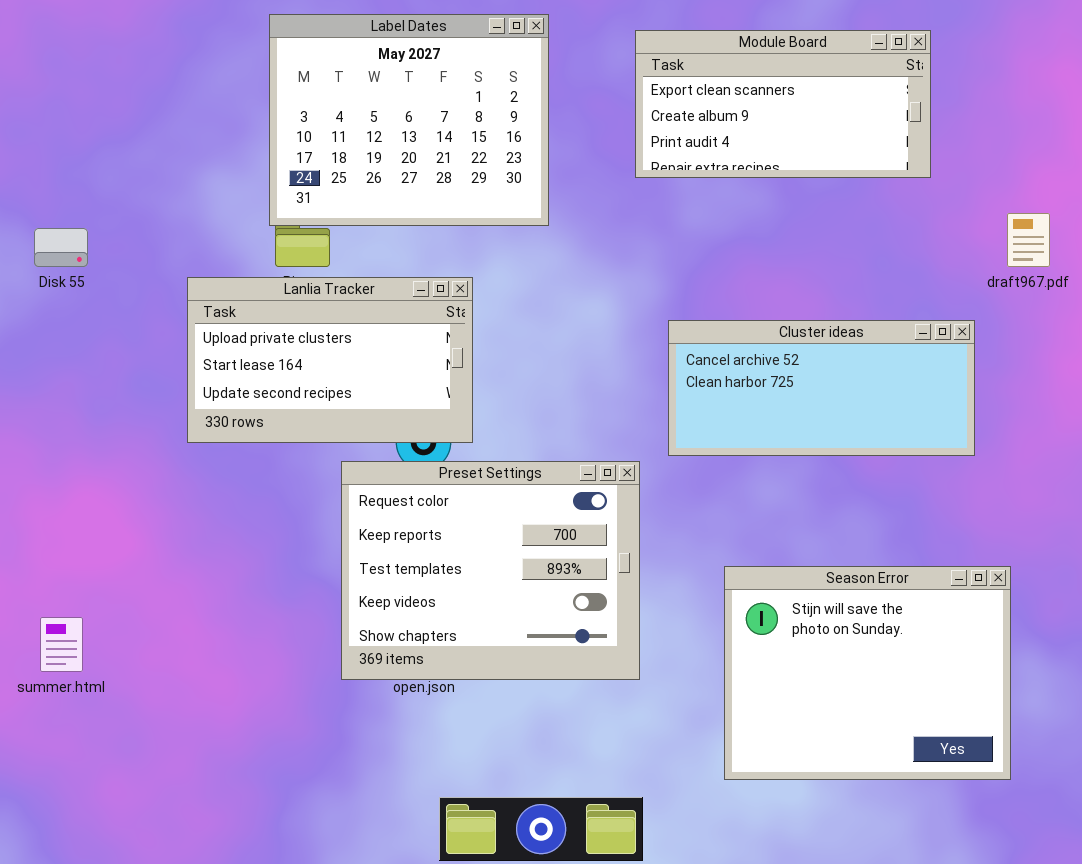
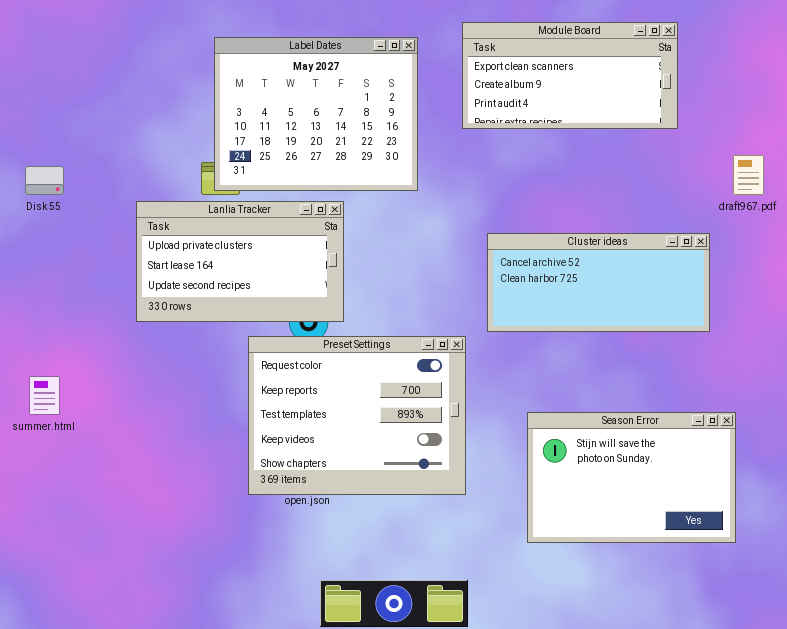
Label Dates: [269,14,549,226] -> [214,37,418,191], moved
Season Error: [724,566,1011,780] -> [527,412,736,543], resized
summer.html: [40,617,83,672] -> [29,376,60,415], moved

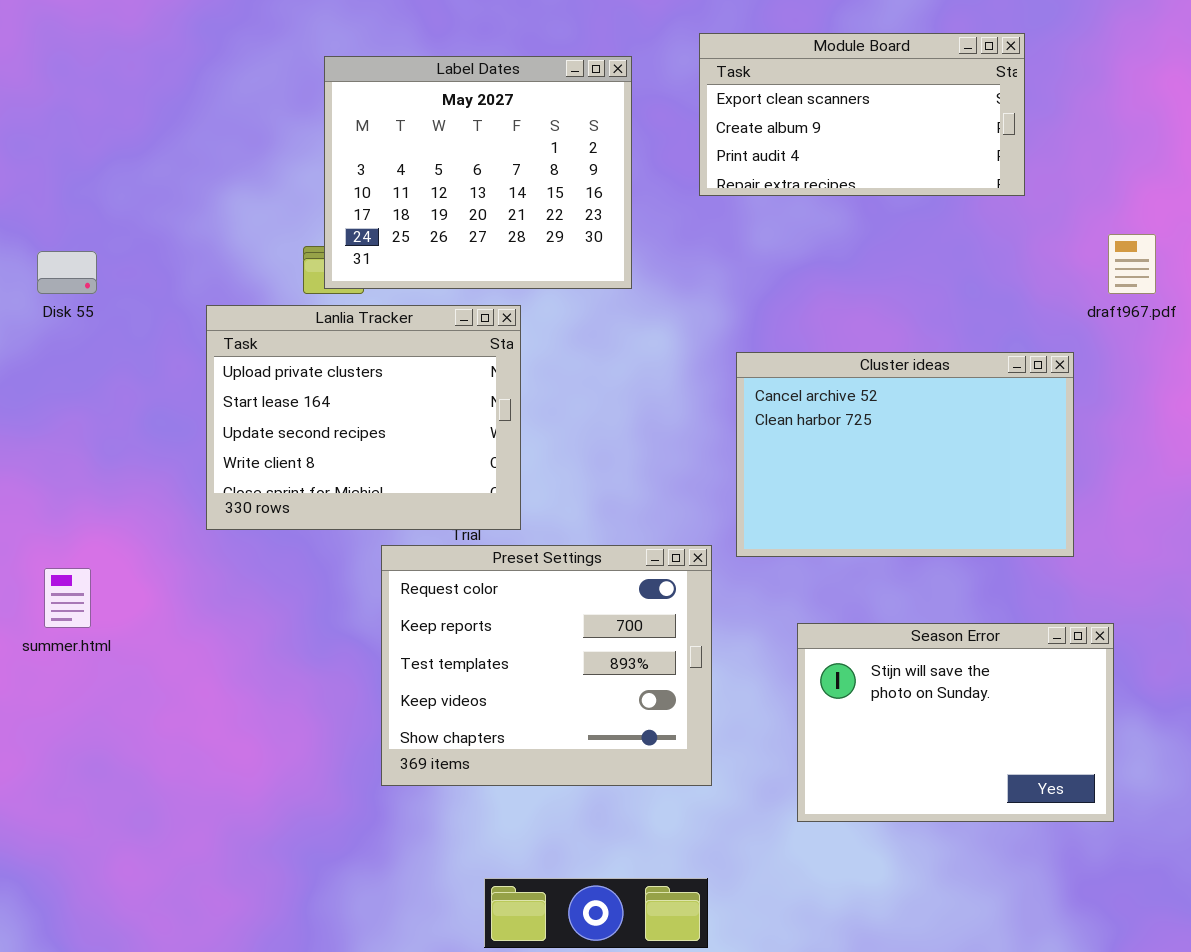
Lanlia Tracker: [136,201,344,322] -> [206,305,521,530], resized
Cluster ideas: [487,233,710,332] -> [736,352,1074,557], resized
Preset Settings: [248,336,466,495] -> [381,545,712,786], moved

